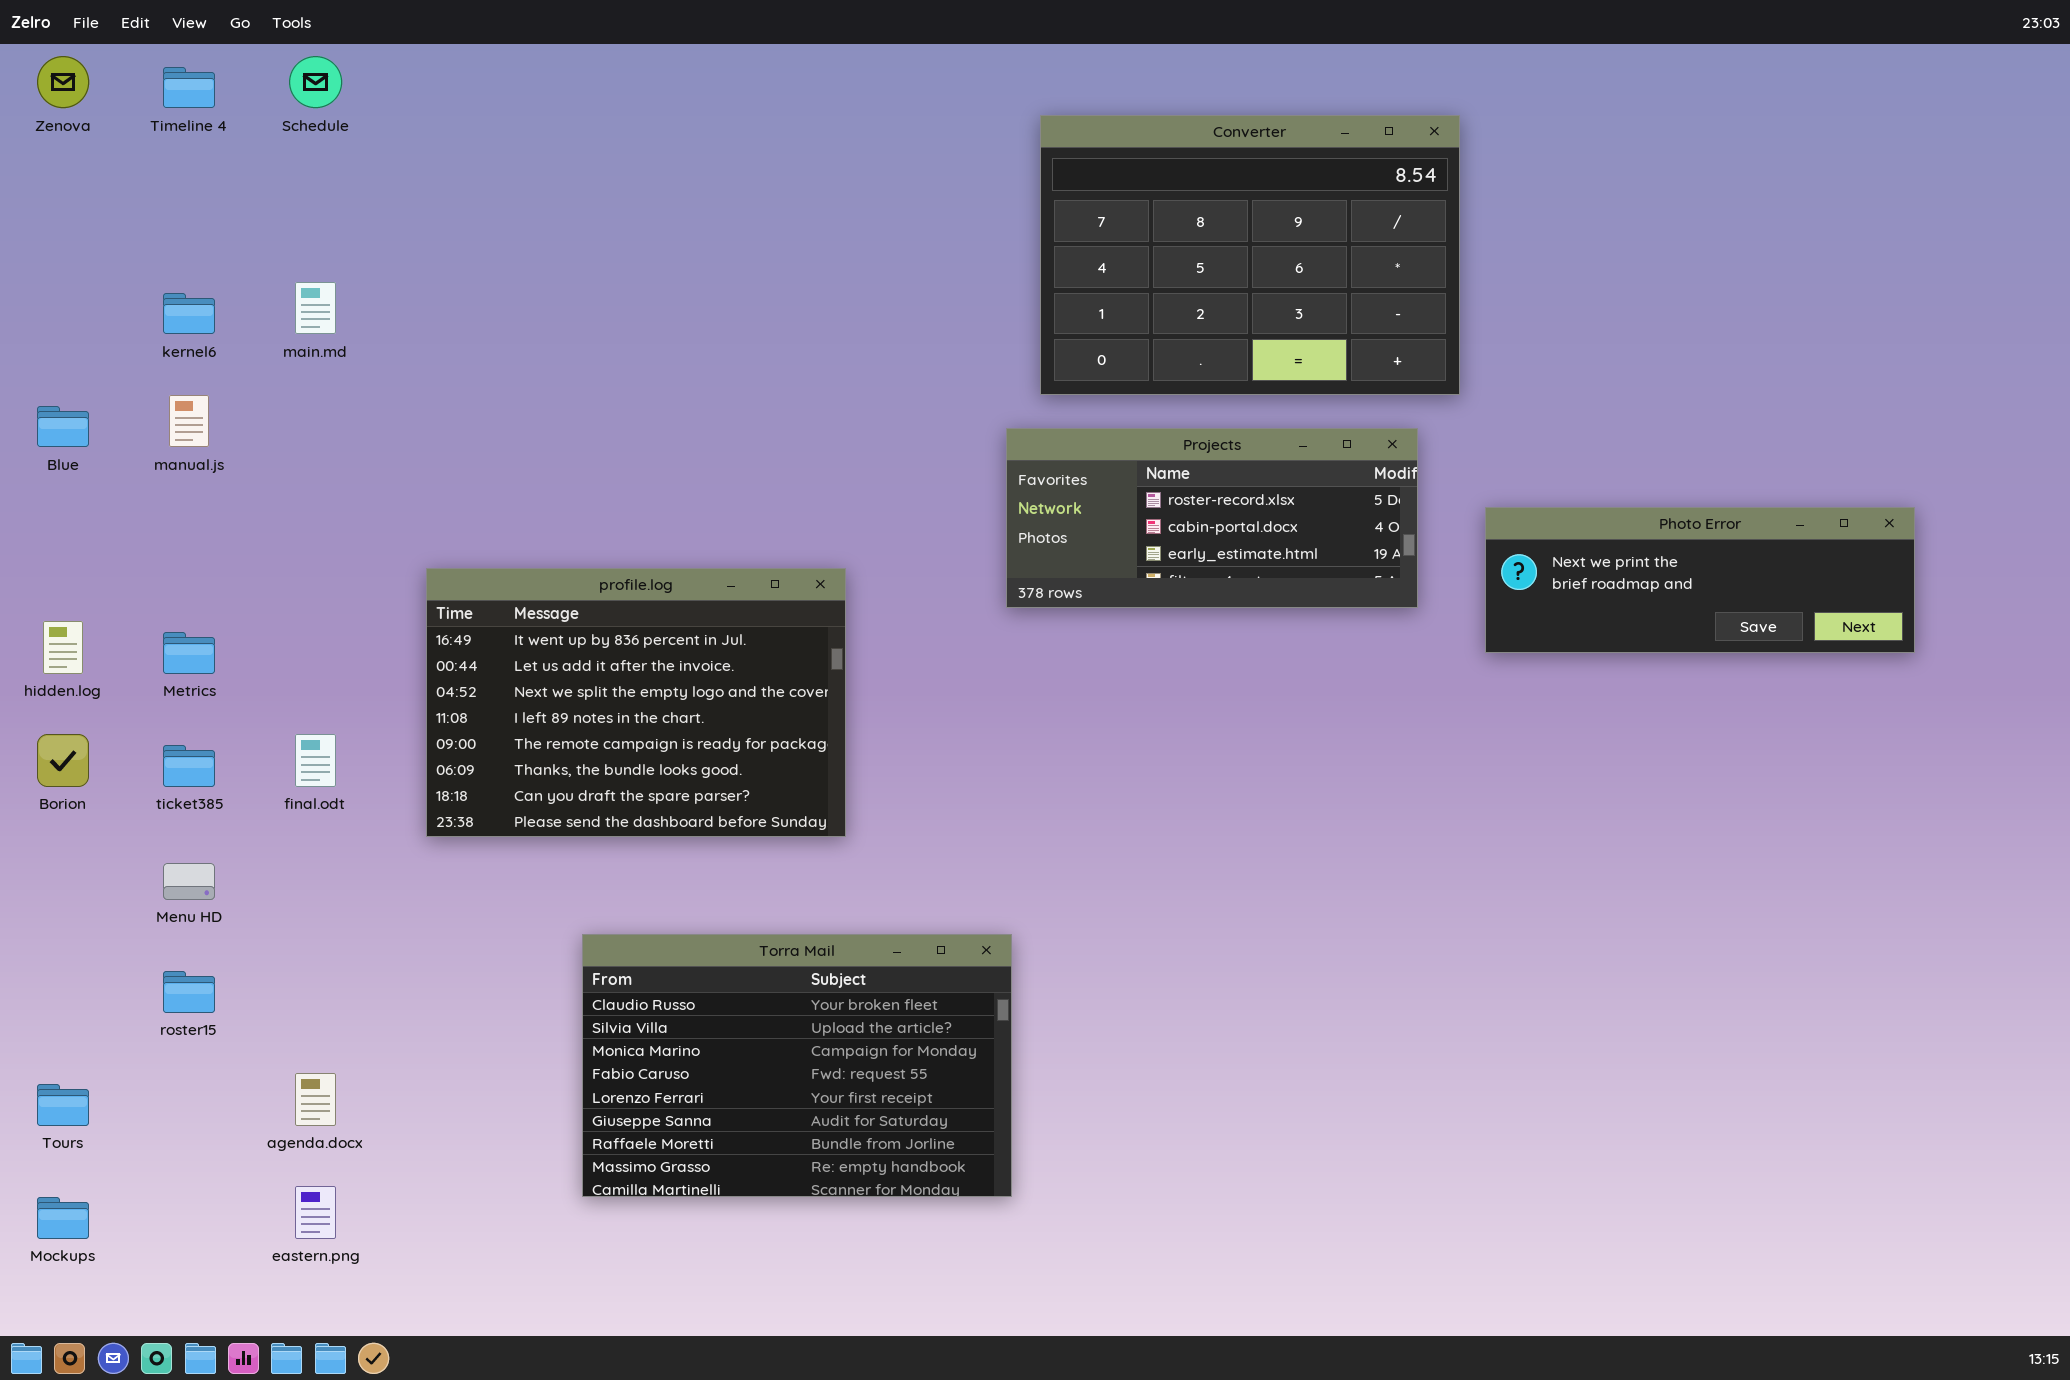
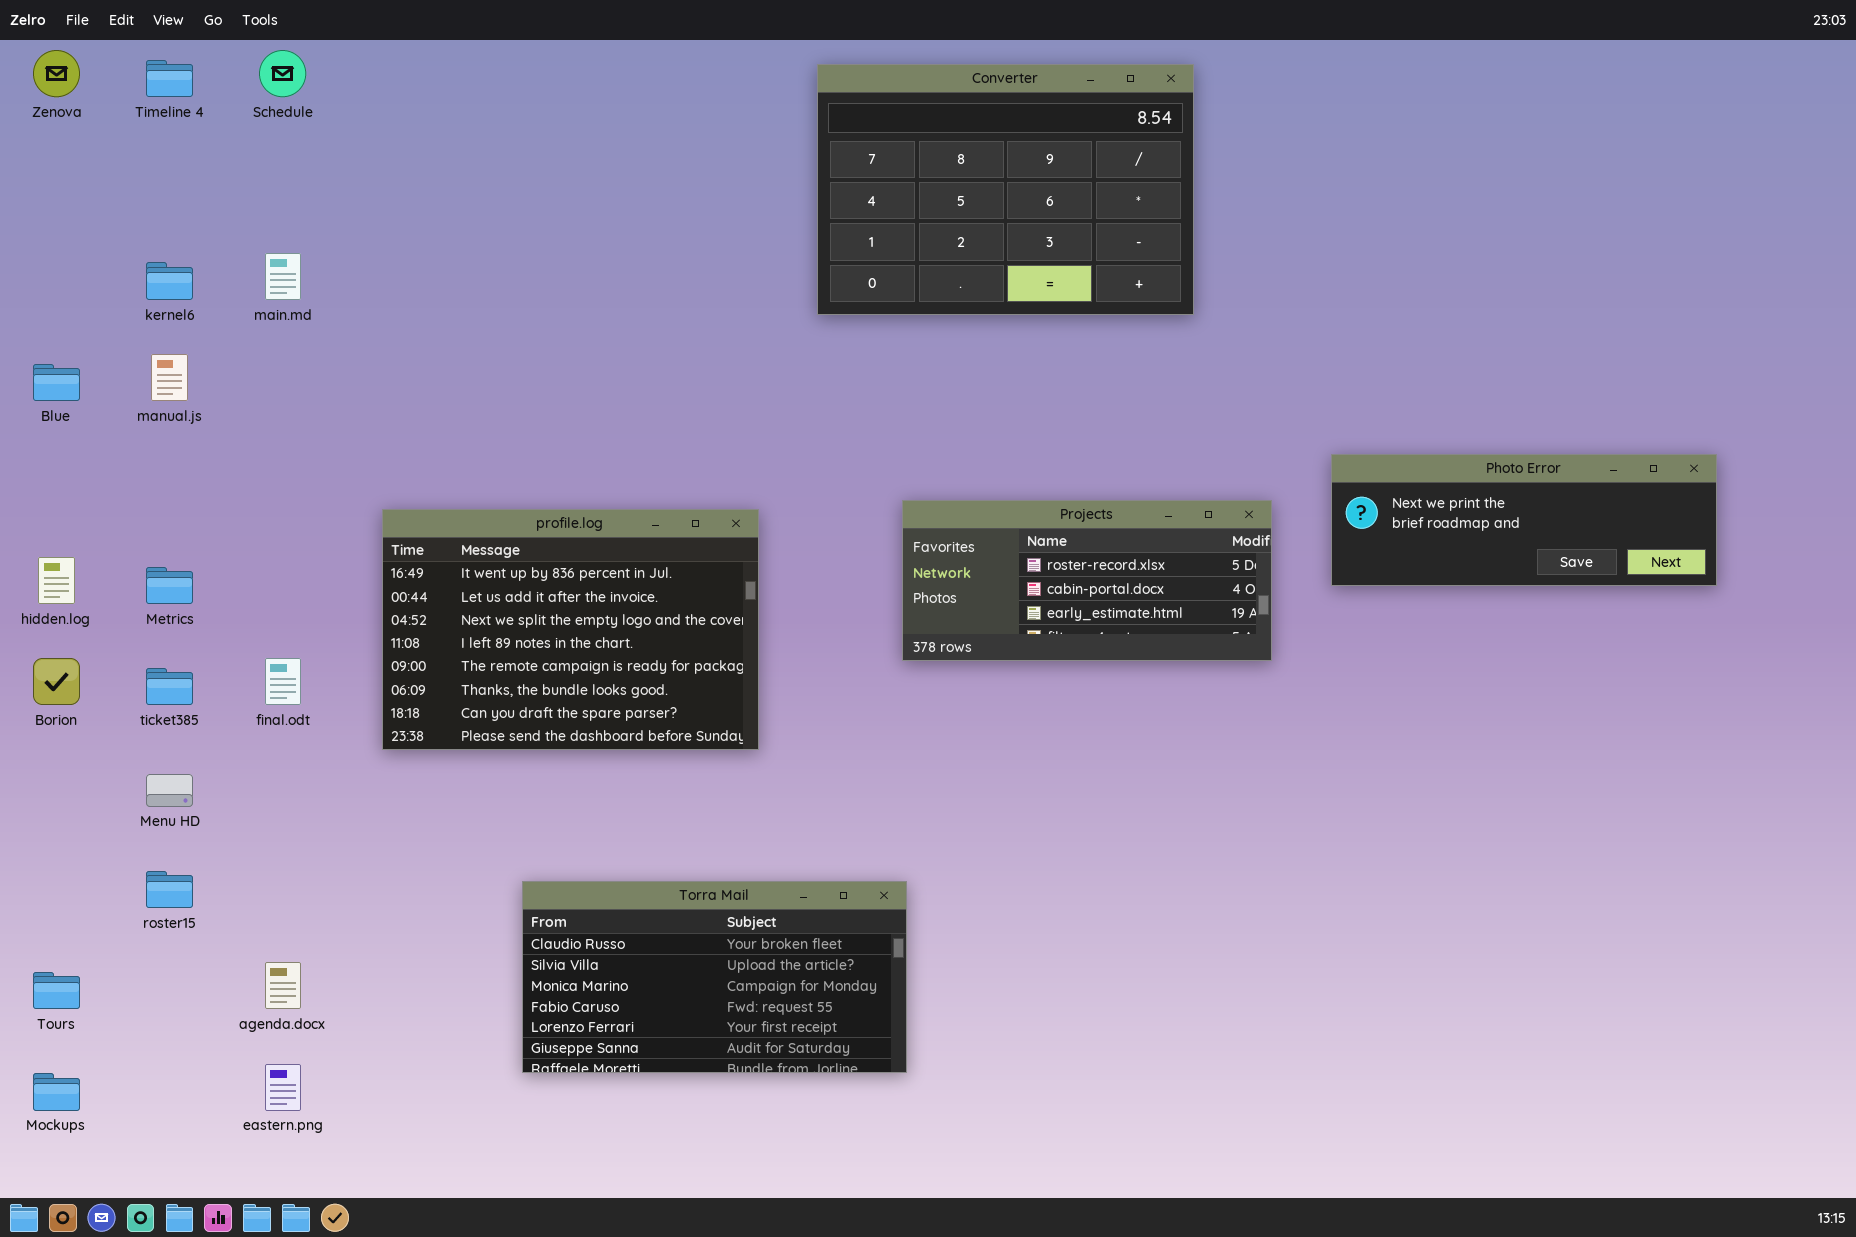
Converter: [1040,115,1460,395] -> [817,64,1194,315], moved
Projects: [1006,428,1418,608] -> [902,500,1272,661], moved
Torra Mail: [582,934,1012,1197] -> [522,881,907,1073], resized

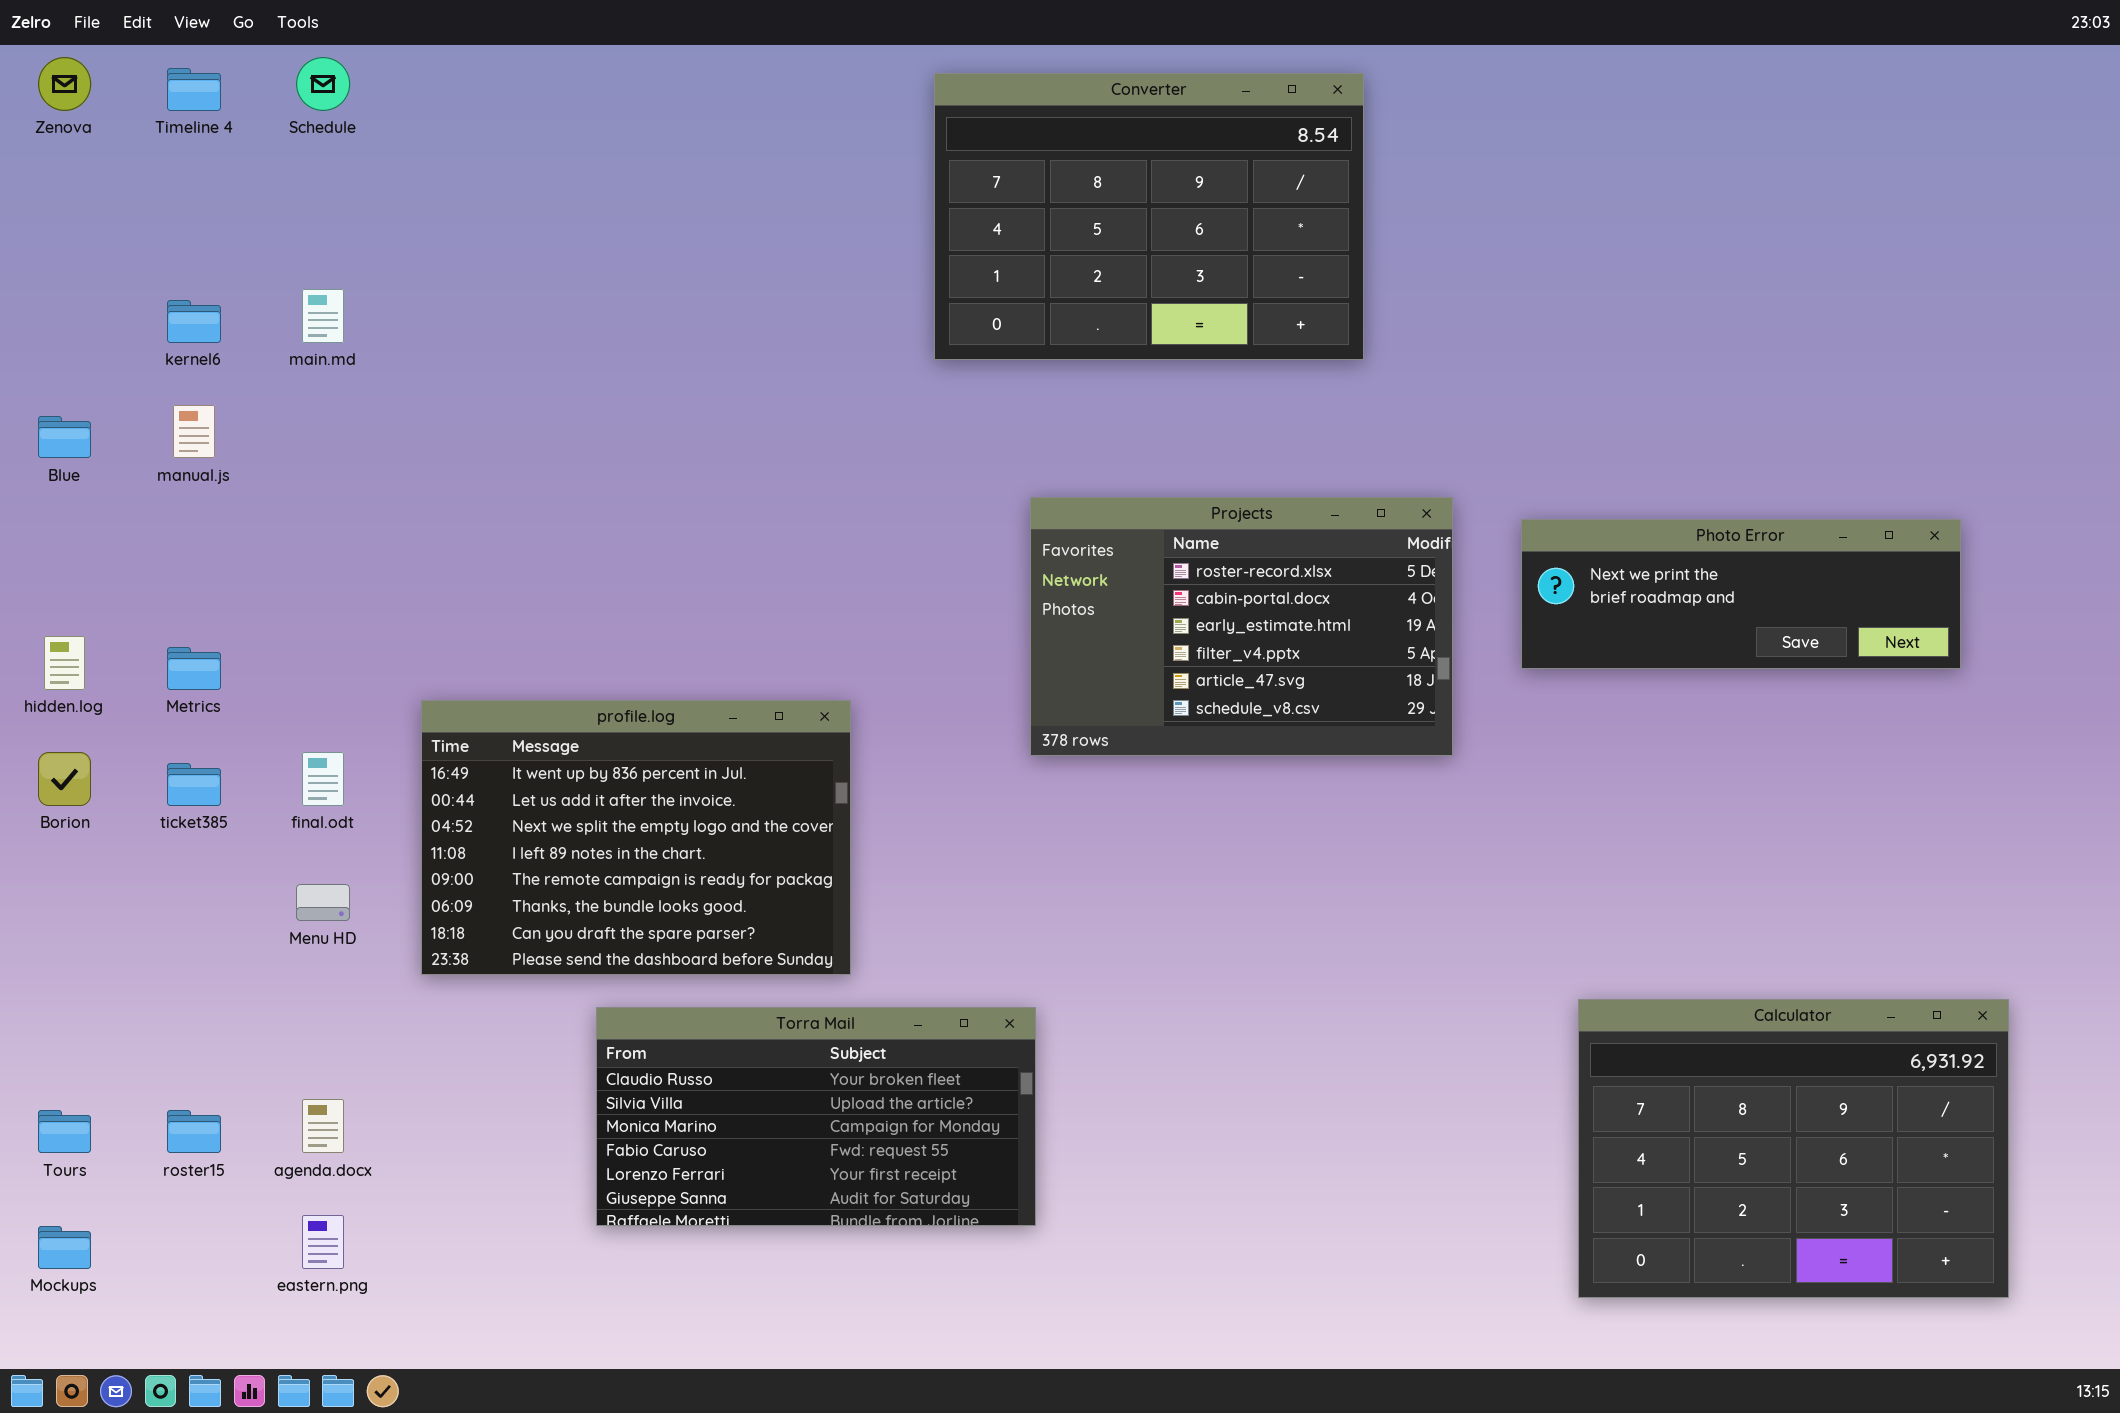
Projects: [902,500,1272,661] -> [1030,497,1453,756], resized
profile.log: [382,509,759,750] -> [421,700,851,975], moved
Menu HD: [146,774,193,807] -> [296,884,350,921], moved
roster15: [146,871,193,908] -> [167,1110,221,1153], moved
Calculator: none -> [1578,999,2009,1298], opened

